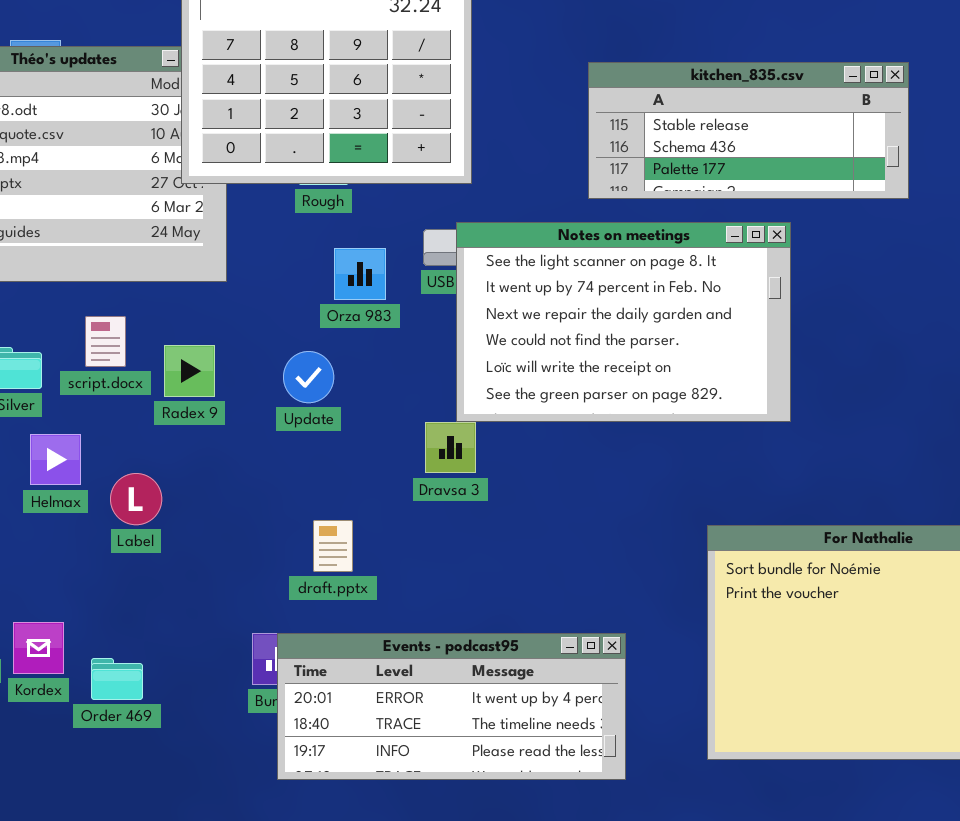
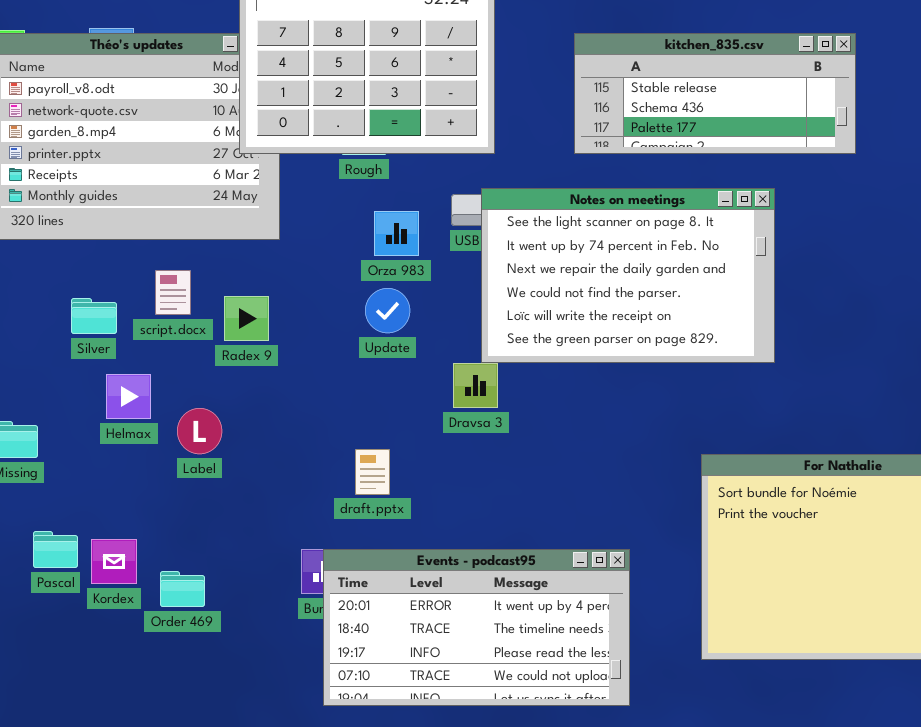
kitchen_835.csv: [588,62,909,199] -> [574,33,856,154], moved
Update: [283,351,334,403] -> [365,288,410,333], moved
Events - podcast95: [277,633,626,780] -> [323,549,630,706], resized

